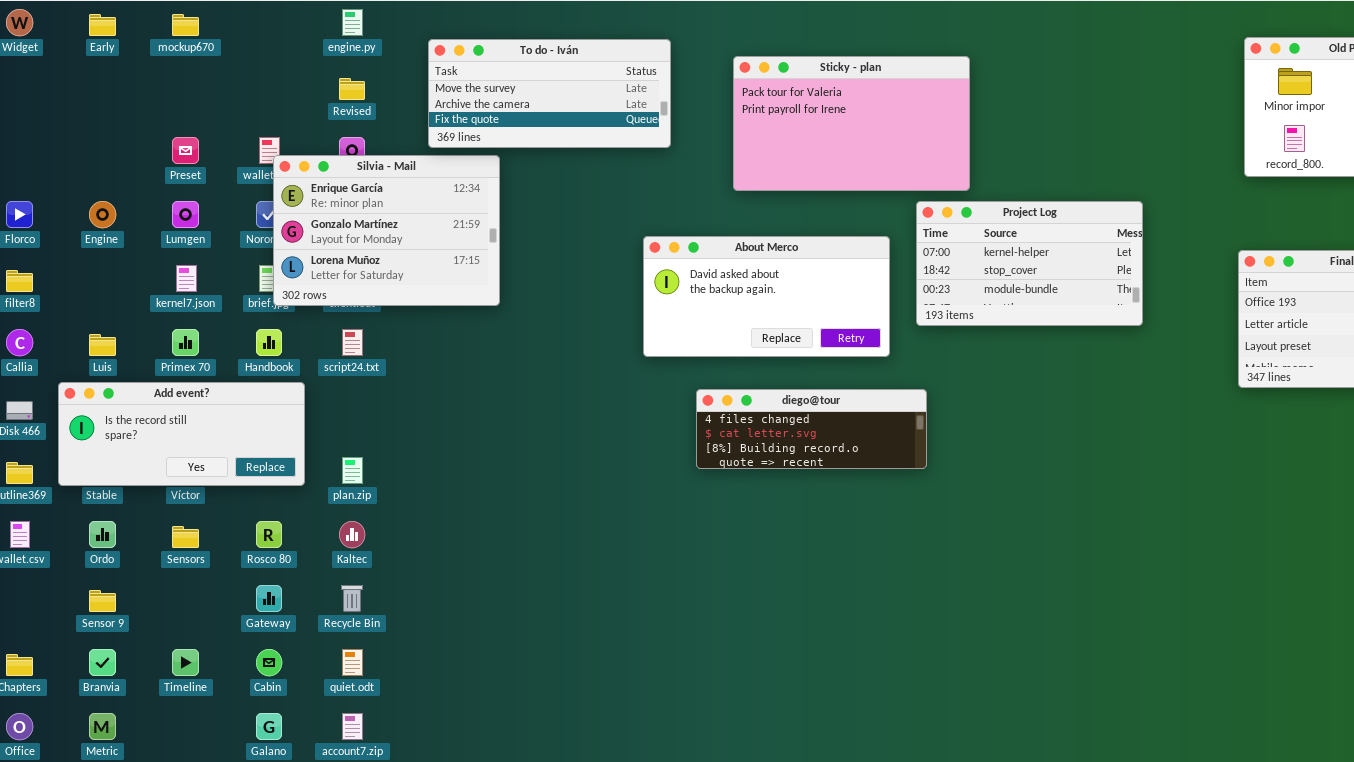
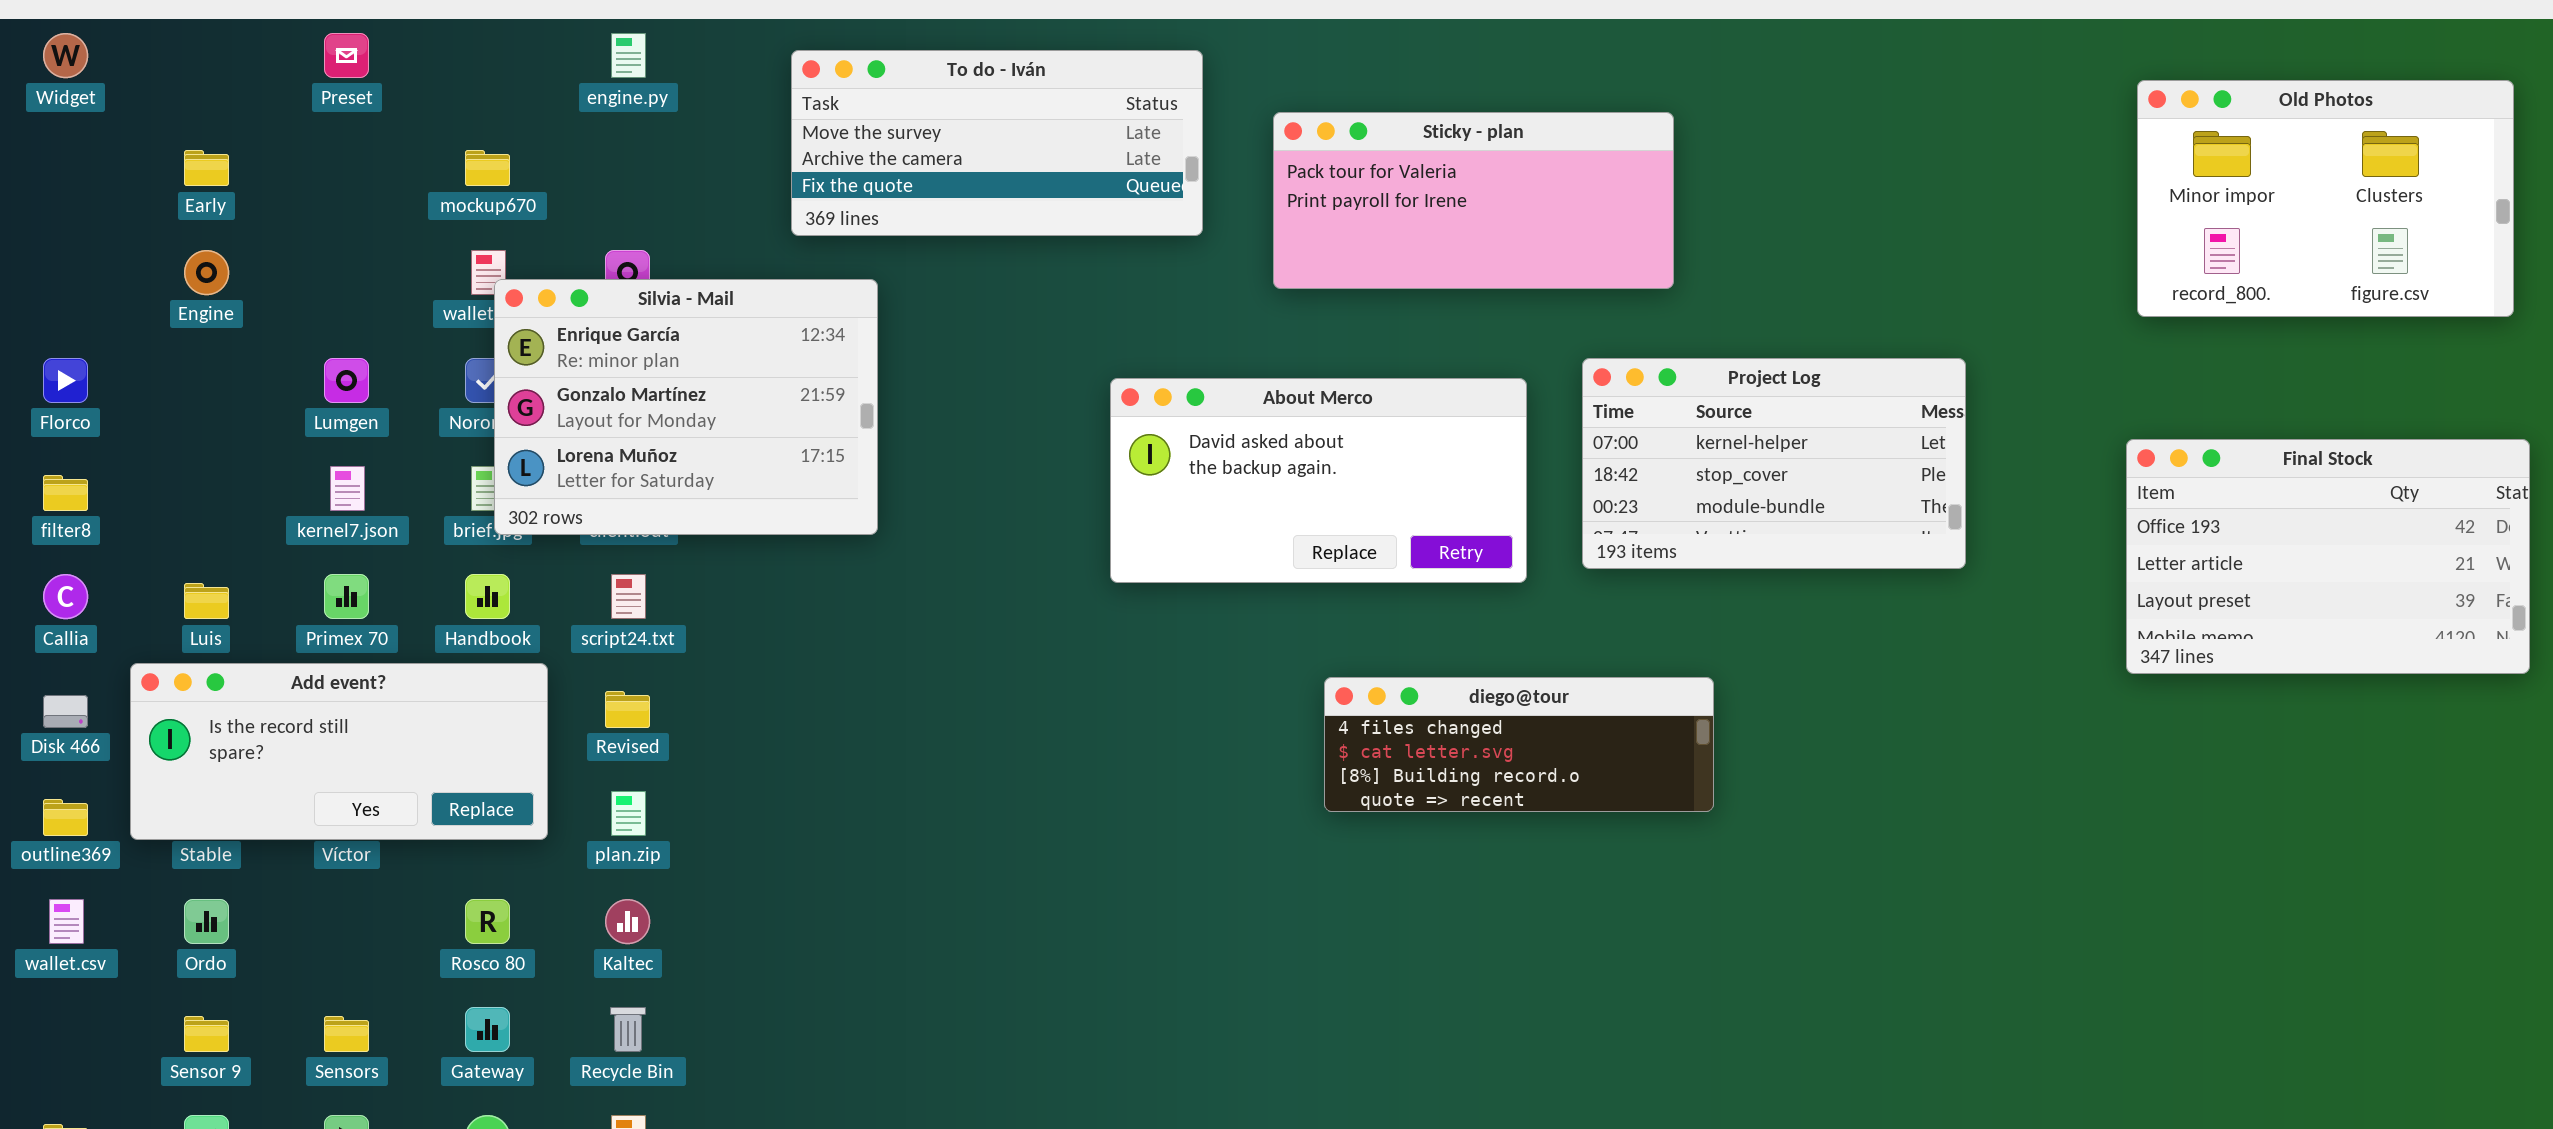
Early: [89,14,116,36] -> [184,150,229,186], moved
mockup670: [172,14,199,36] -> [465,150,510,186], moved
To do - Iván: [428,39,671,148] -> [791,50,1203,236], moved
Sticky - plan: [733,56,970,191] -> [1273,112,1674,289], resized
Revised: [339,78,365,100] -> [605,691,650,728], moved
Preset: [172,137,199,164] -> [324,33,369,78], moved
Engine: [89,201,116,228] -> [184,250,229,295], moved
About Merco: [643,236,890,357] -> [1110,378,1527,583], moved
diego@tour: [696,389,927,469] -> [1324,677,1714,812], moved
Sensors: [172,526,199,548] -> [324,1016,369,1052], moved

